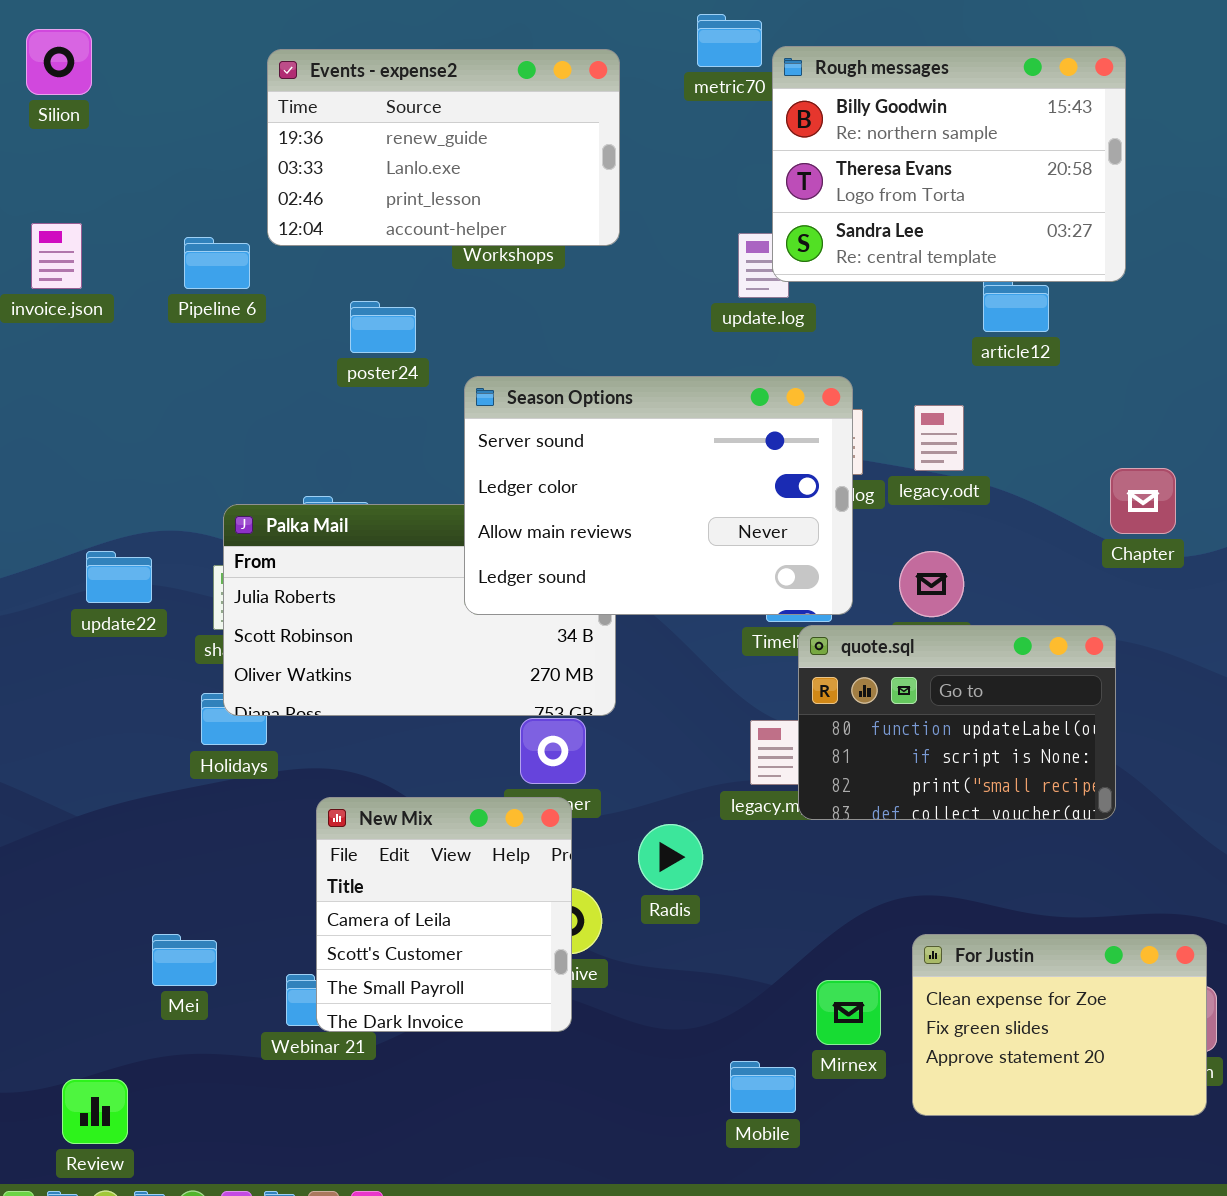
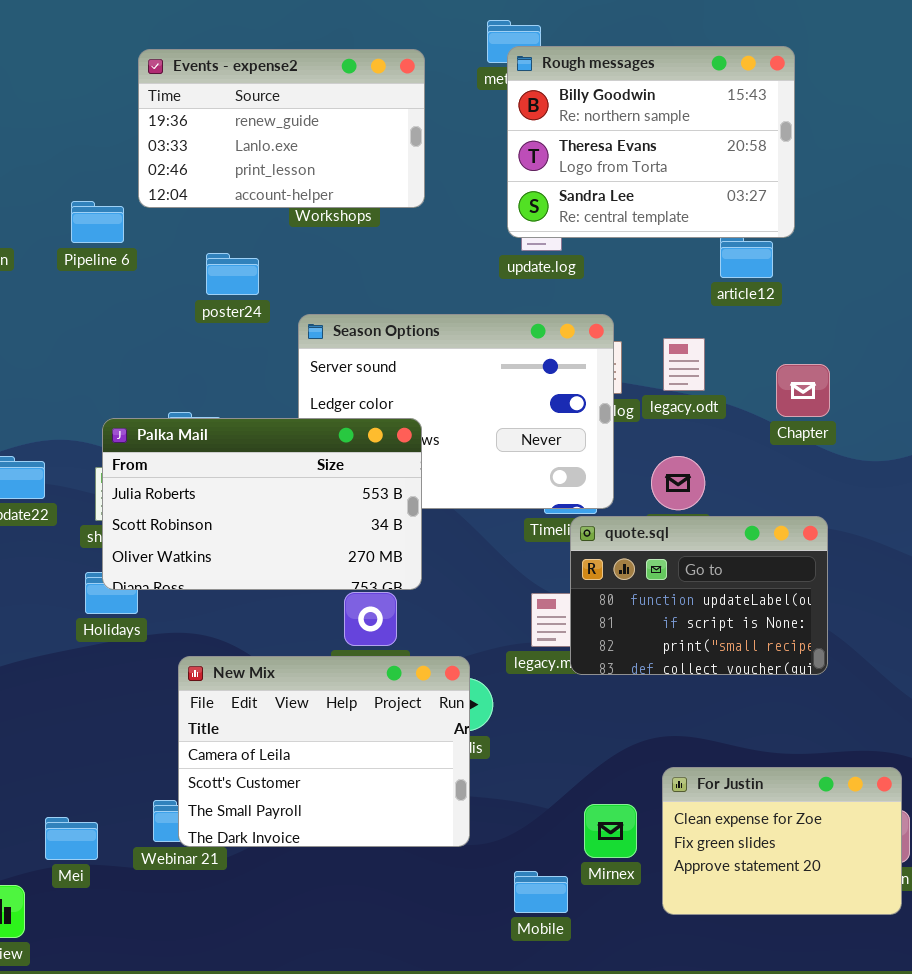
Rough messages: [772,46,1126,282] -> [507,46,795,238], moved
Chapter: [1110,468,1176,534] -> [776,364,830,417], moved
Palka Mail: [223,504,616,716] -> [102,418,422,590], raised
New Mix: [316,797,572,1032] -> [178,656,470,847], resized
Mei: [152,934,217,986] -> [45,817,98,860], moved

